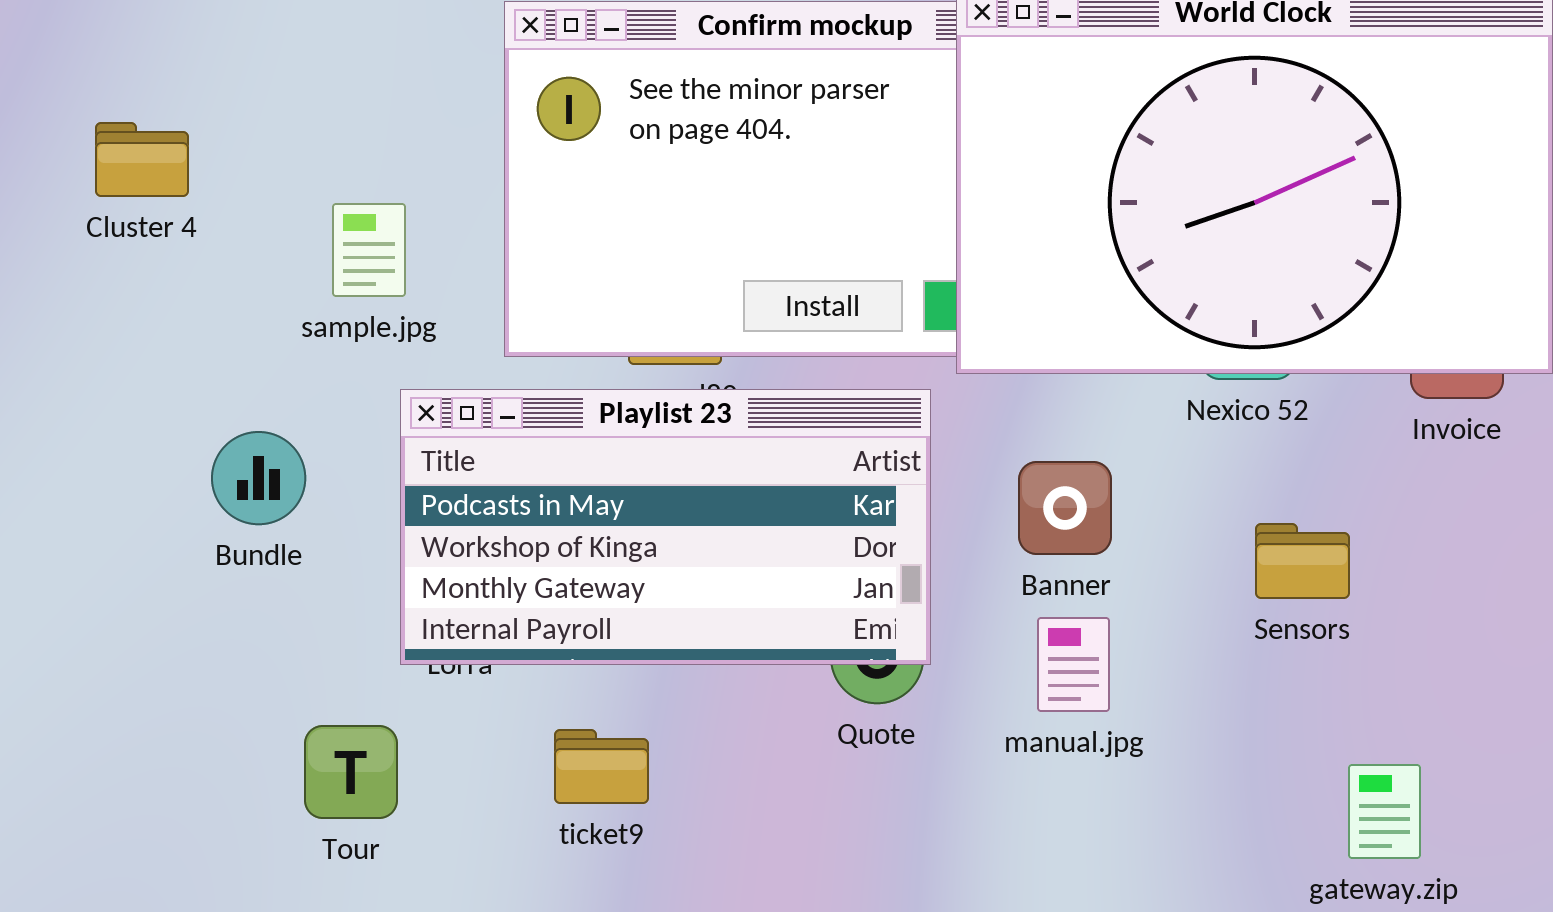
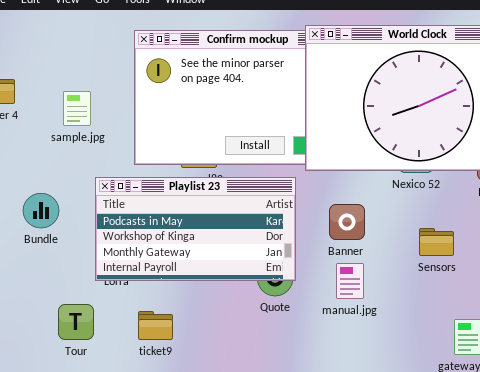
sample.jpg: [332,203,406,297] -> [63,91,91,126], moved
ticket9: [554,729,649,804] -> [138,311,173,340], moved

